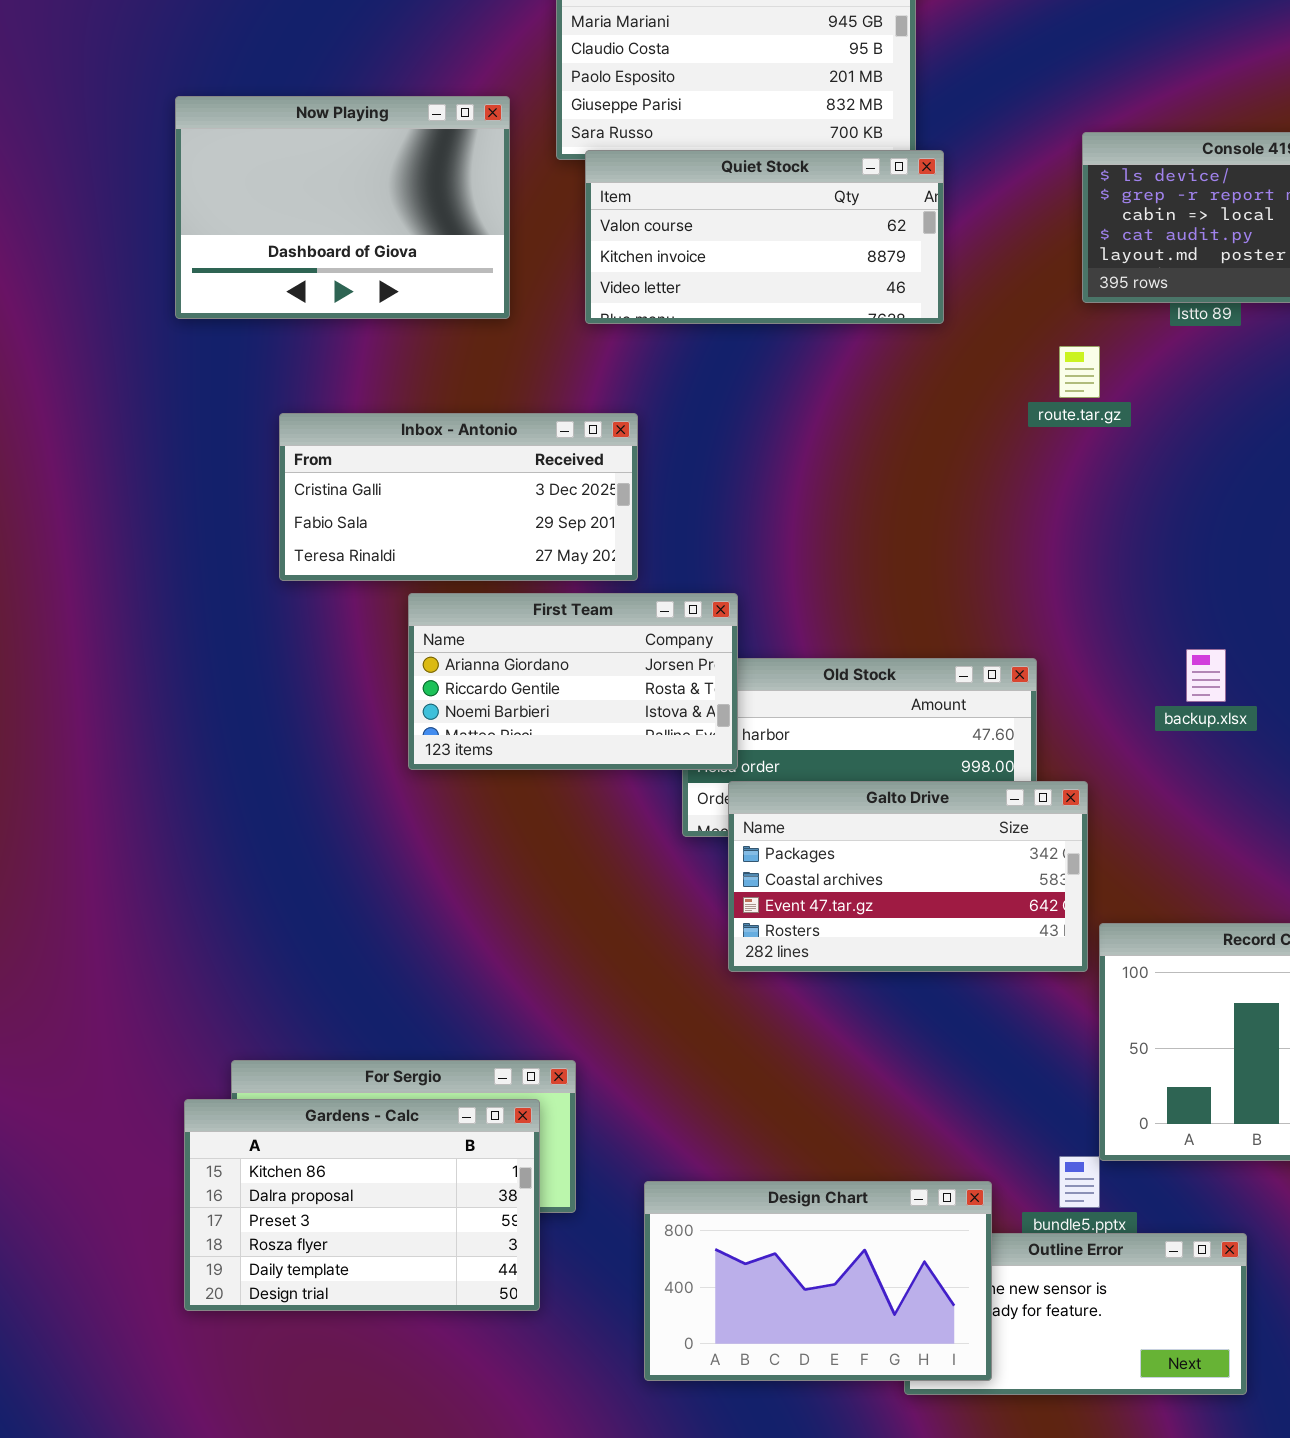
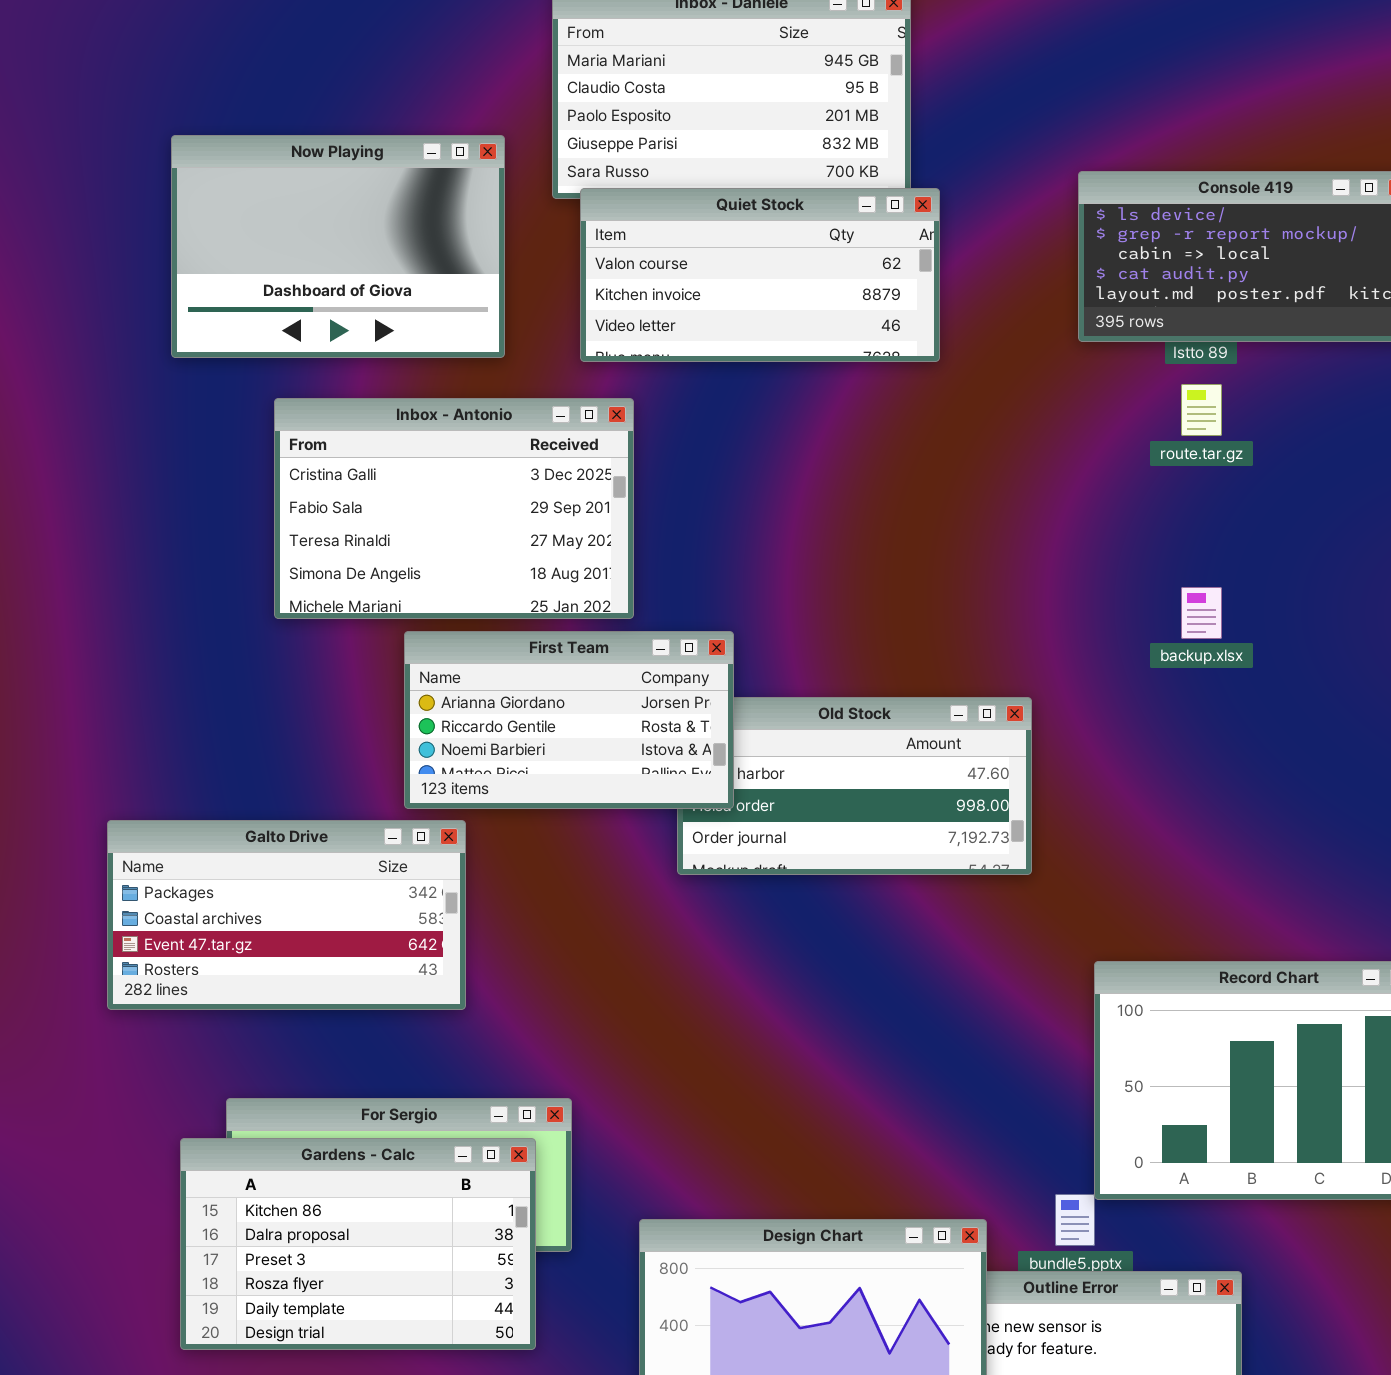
route.tar.gz: [1059,346,1100,398] -> [1181,384,1222,436], moved
Inbox - Antonio: [279,413,638,581] -> [274,398,634,619], resized
backup.xlsx: [1186,649,1226,702] -> [1181,587,1222,639], moved
Galto Drive: [728,781,1088,972] -> [107,820,466,1010], moved

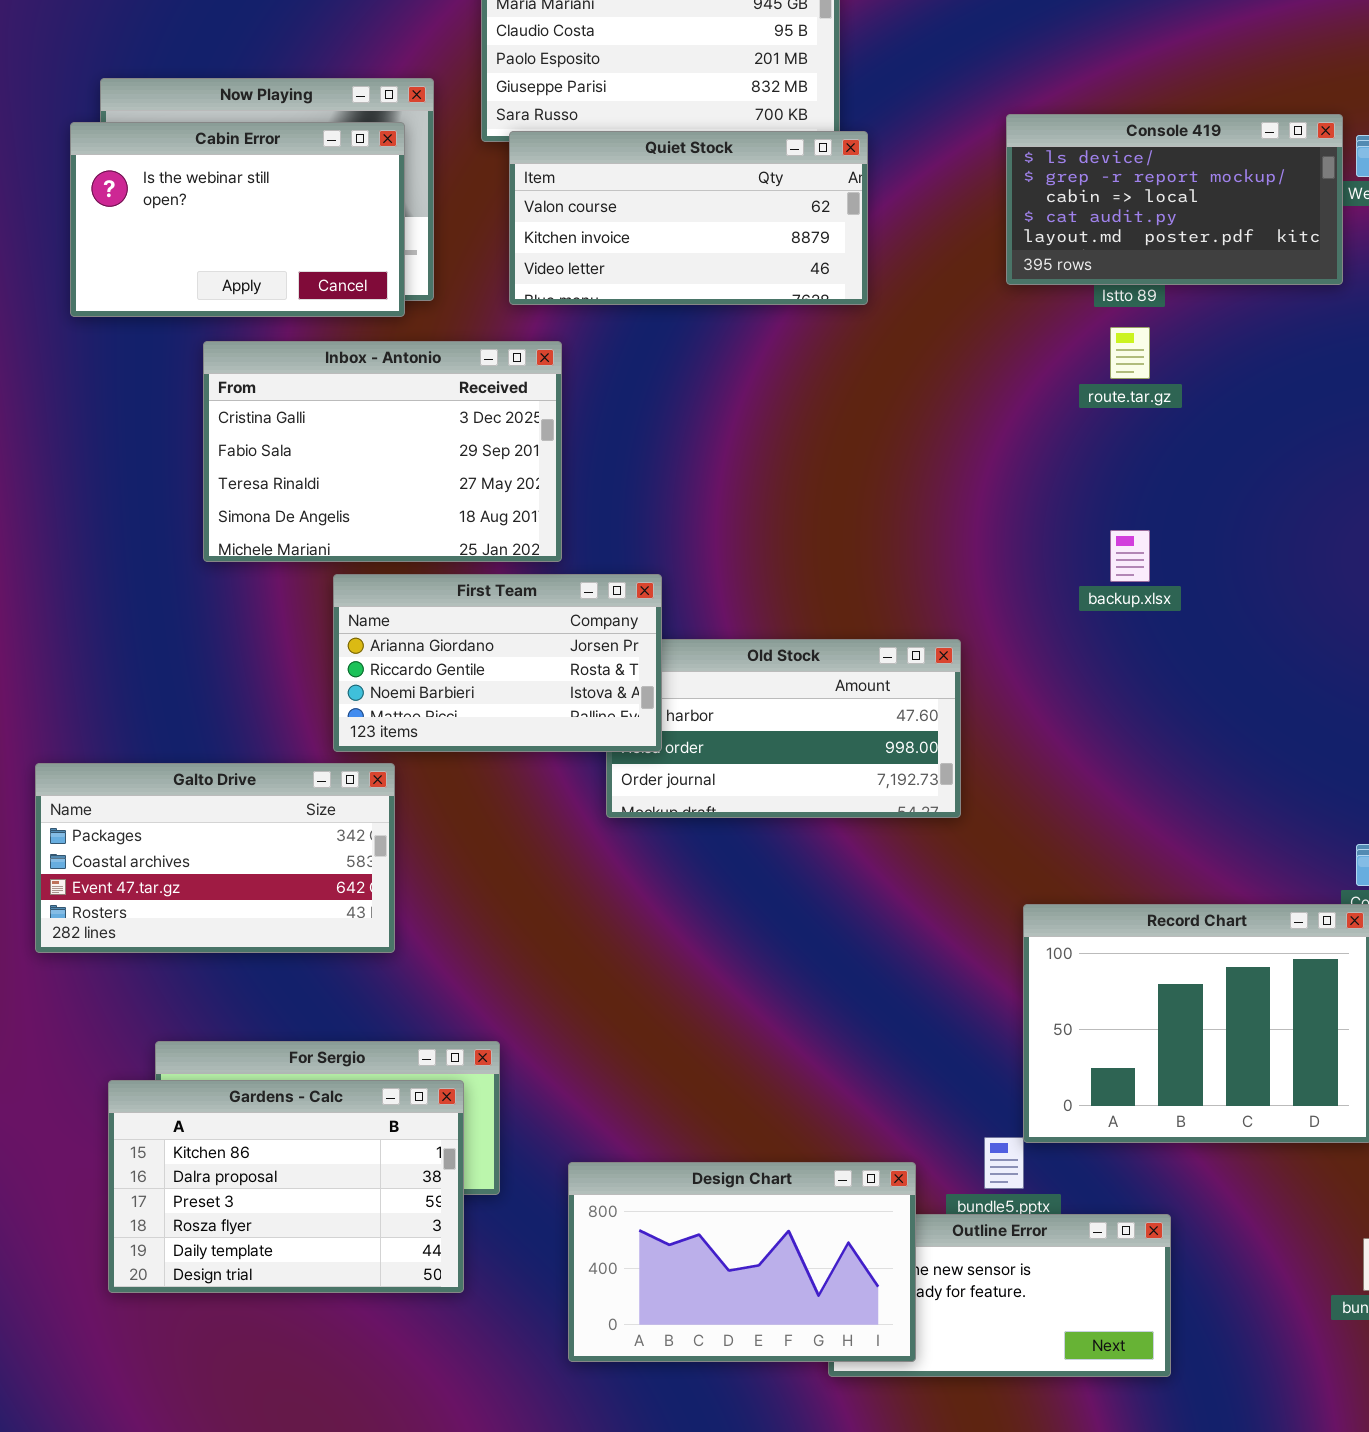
Cabin Error: none -> [70,122,405,317], opened

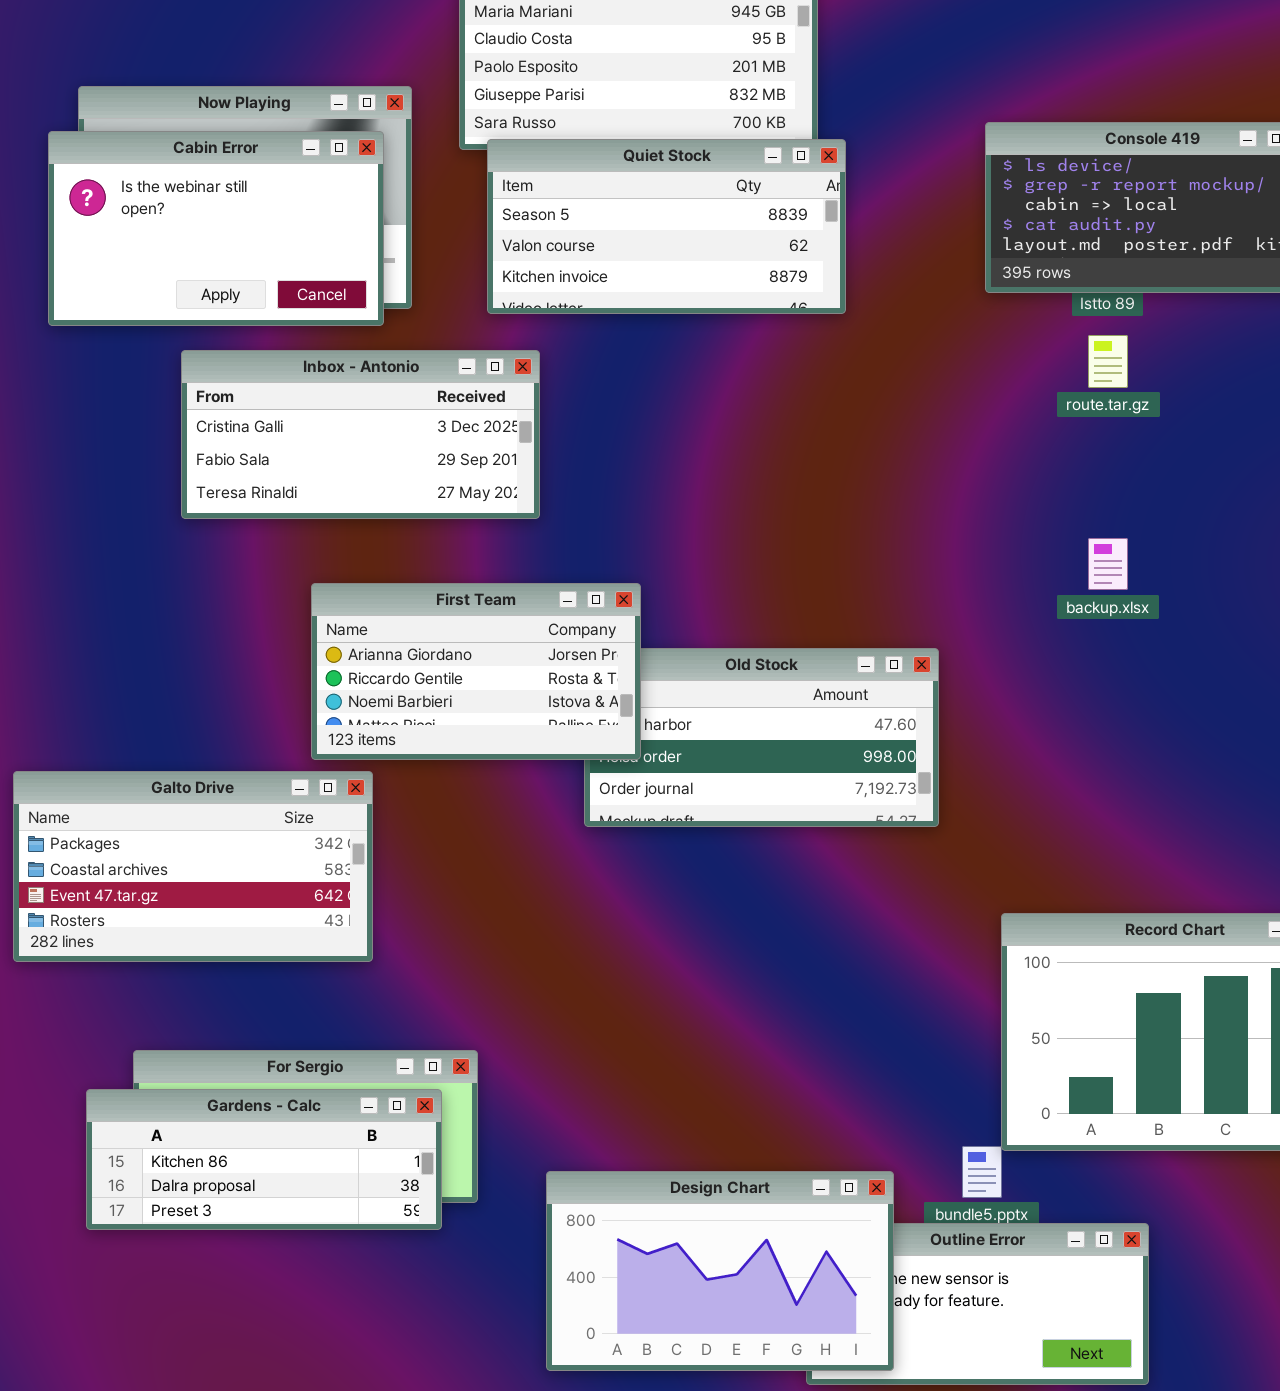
Quiet Stock: [509,131,868,305] -> [487,139,846,314], scrolled up 1 row
Inbox - Antonio: [203,341,562,562] -> [181,350,540,519], resized
Gardens - Calc: [108,1080,464,1293] -> [86,1089,442,1230], resized

